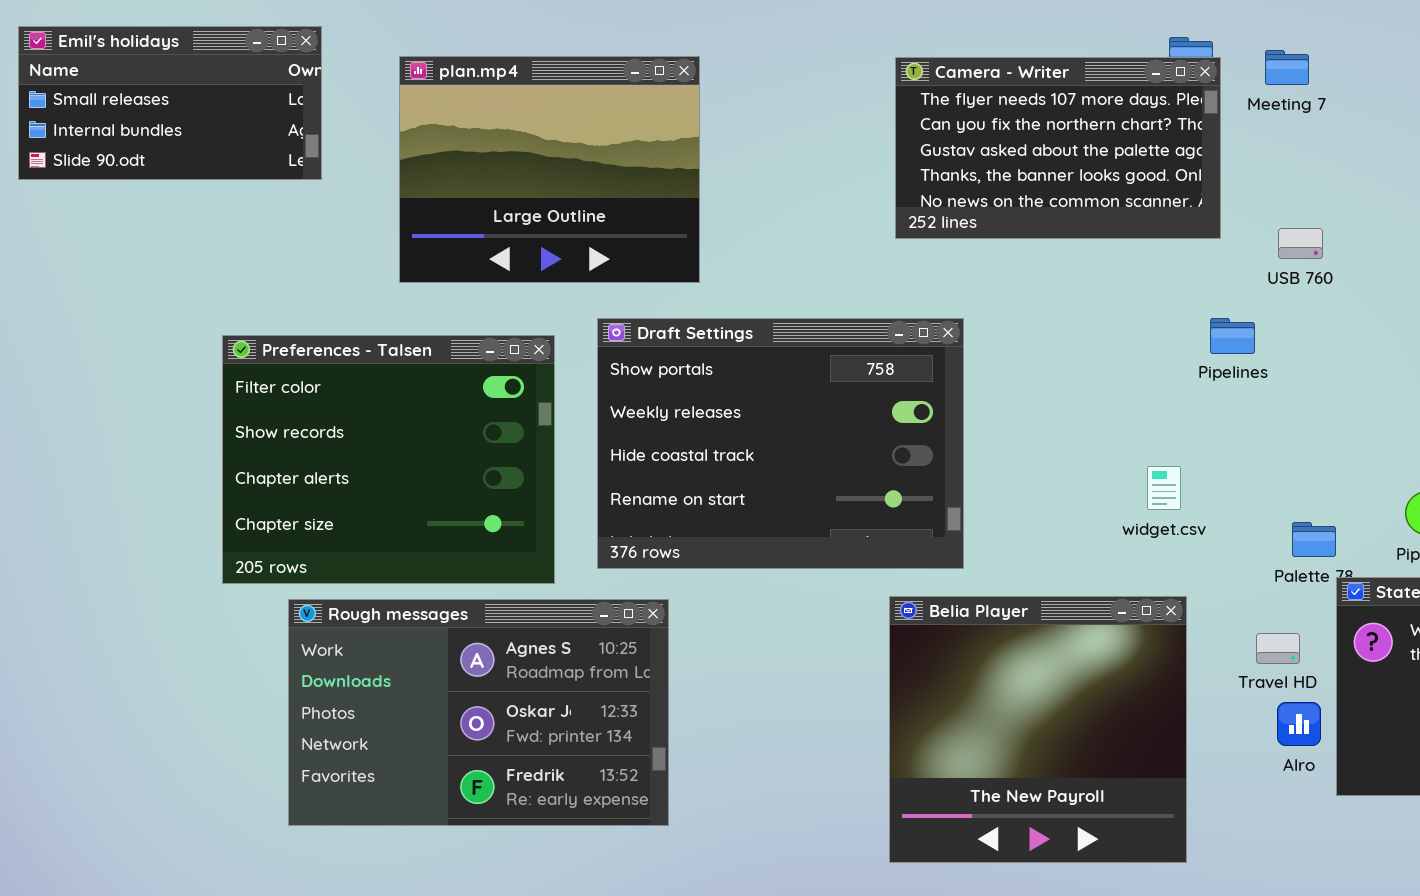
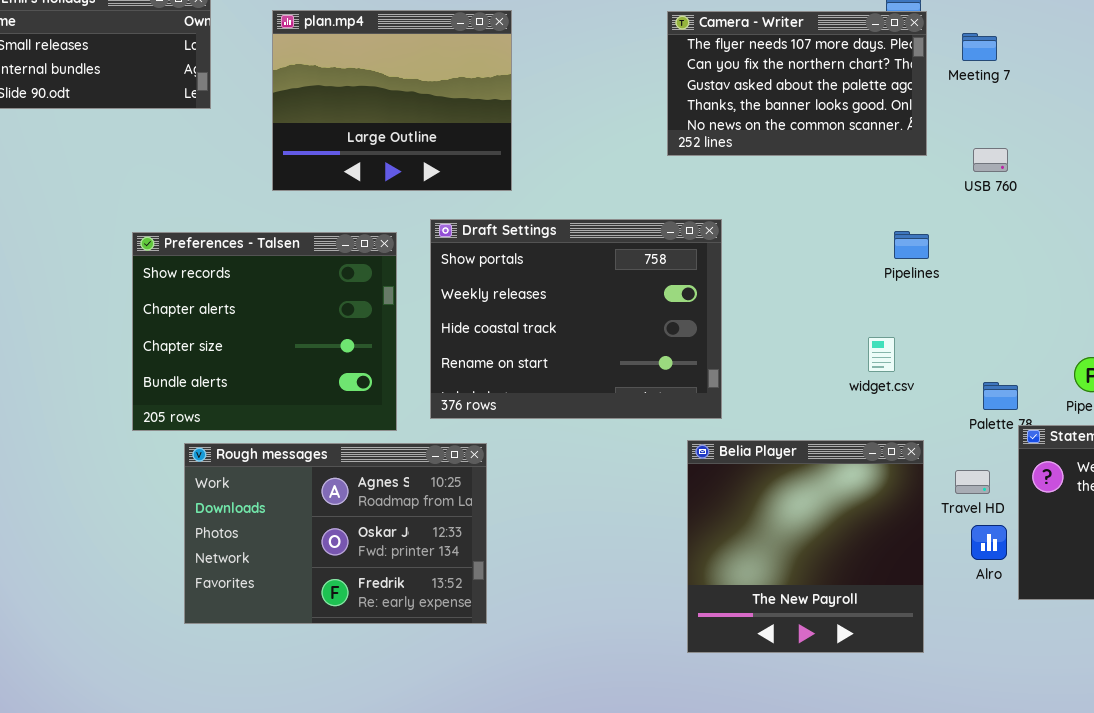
Meeting 7: [1265,50,1309,85] -> [962,33,997,61], moved
Pipelines: [1210,318,1255,354] -> [894,231,929,259], moved
Preferences - Talsen: [222,335,555,584] -> [132,232,397,431], scrolled down 1 row
Belia Player: [889,596,1187,863] -> [687,440,924,653], moved

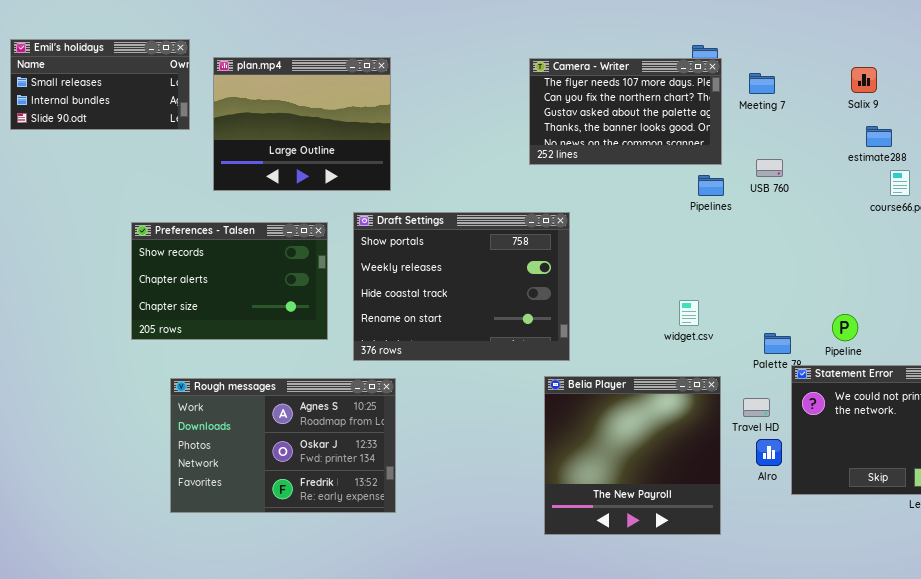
plan.mp4: [272,10,512,191] -> [213,57,391,191], moved
Pipelines: [894,231,929,259] -> [698,175,724,196], moved
Preferences - Talsen: [132,232,397,431] -> [131,222,328,340], resized

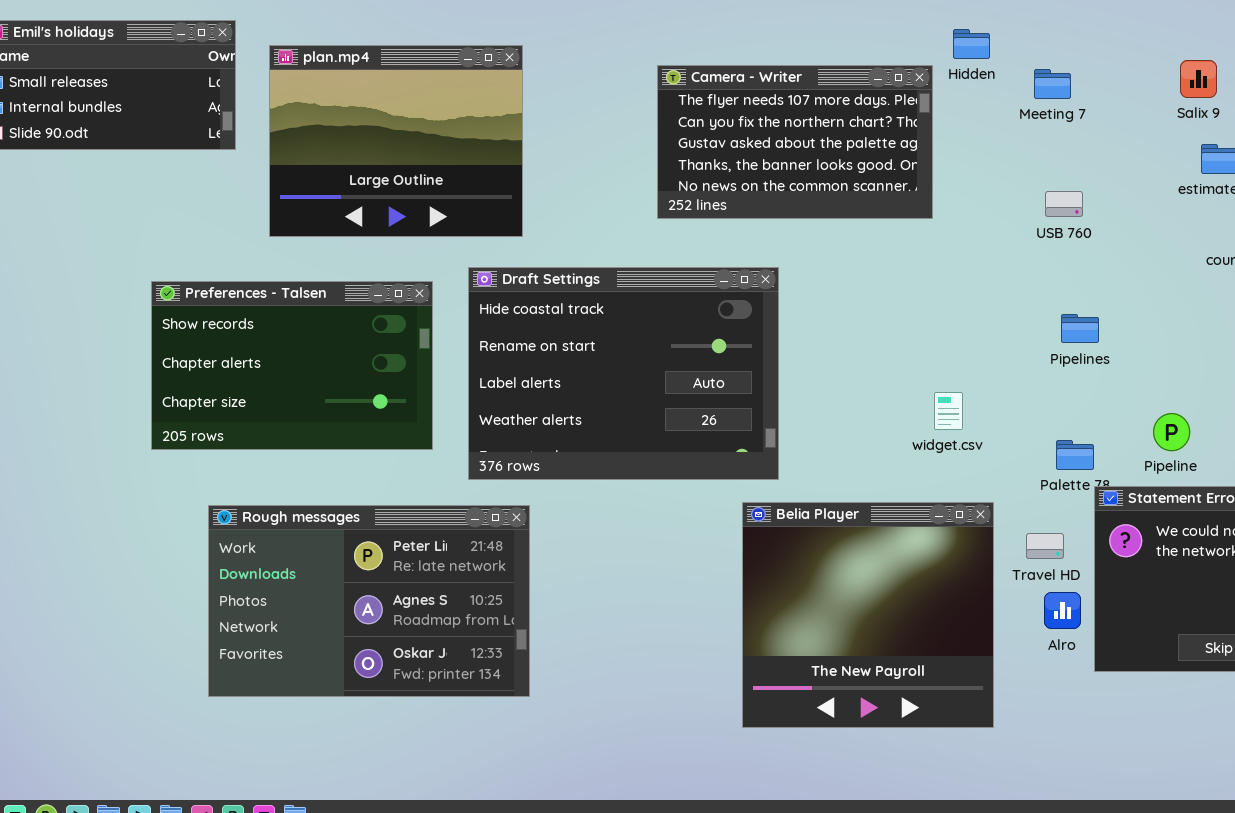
Camera - Writer: [529,58,722,165] -> [657,65,933,219], moved
Pipelines: [698,175,724,196] -> [1061,314,1099,343], moved
Draft Settings: [353,212,570,361] -> [468,267,779,480], scrolled down 2 rows
Rough messages: [170,378,396,513] -> [208,505,530,697], scrolled up 1 row

